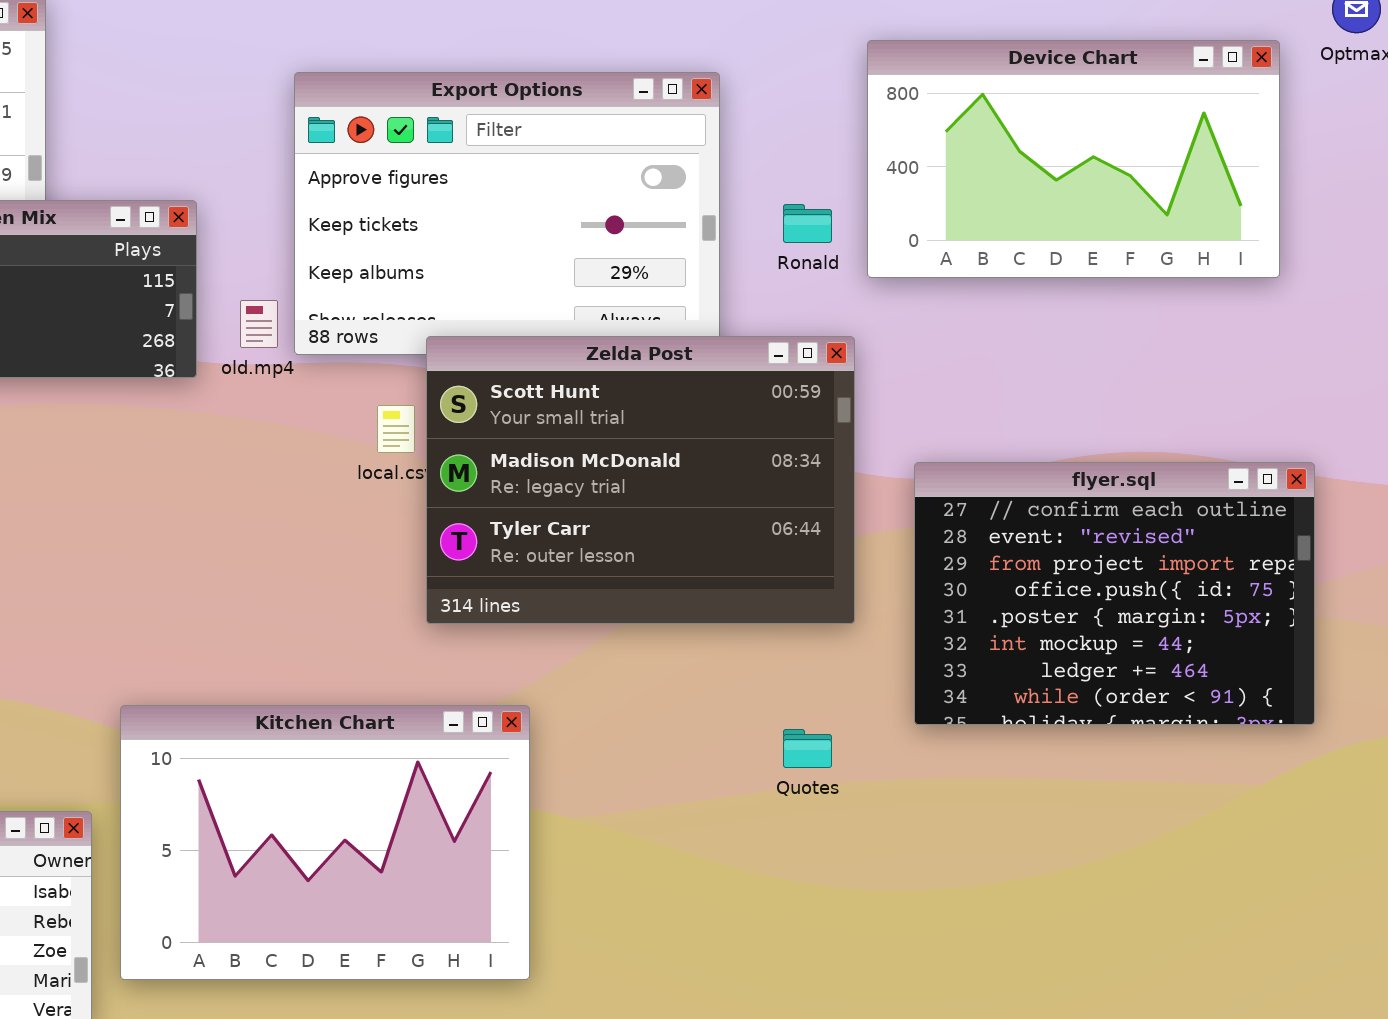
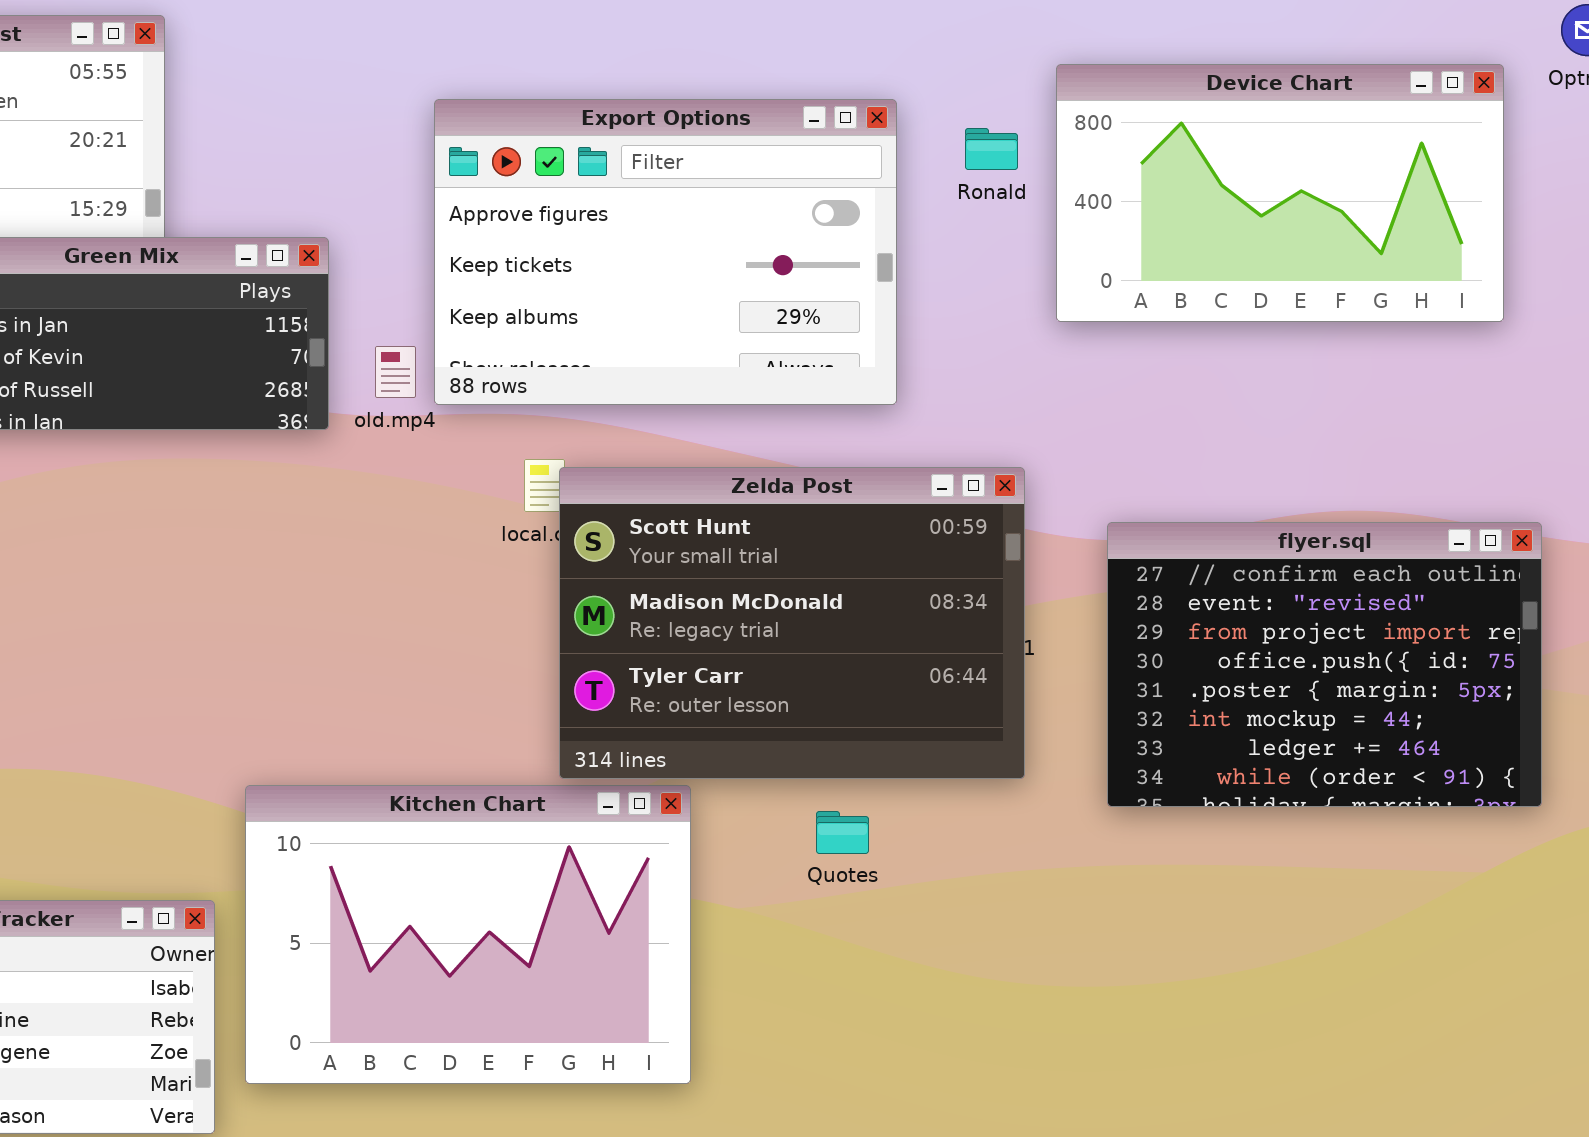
Ronald: [783,204,832,243] -> [965,128,1018,170], moved
Zelda Post: [426,336,855,624] -> [559,467,1025,779], moved
Quotes: [783,729,832,768] -> [816,811,869,854], moved

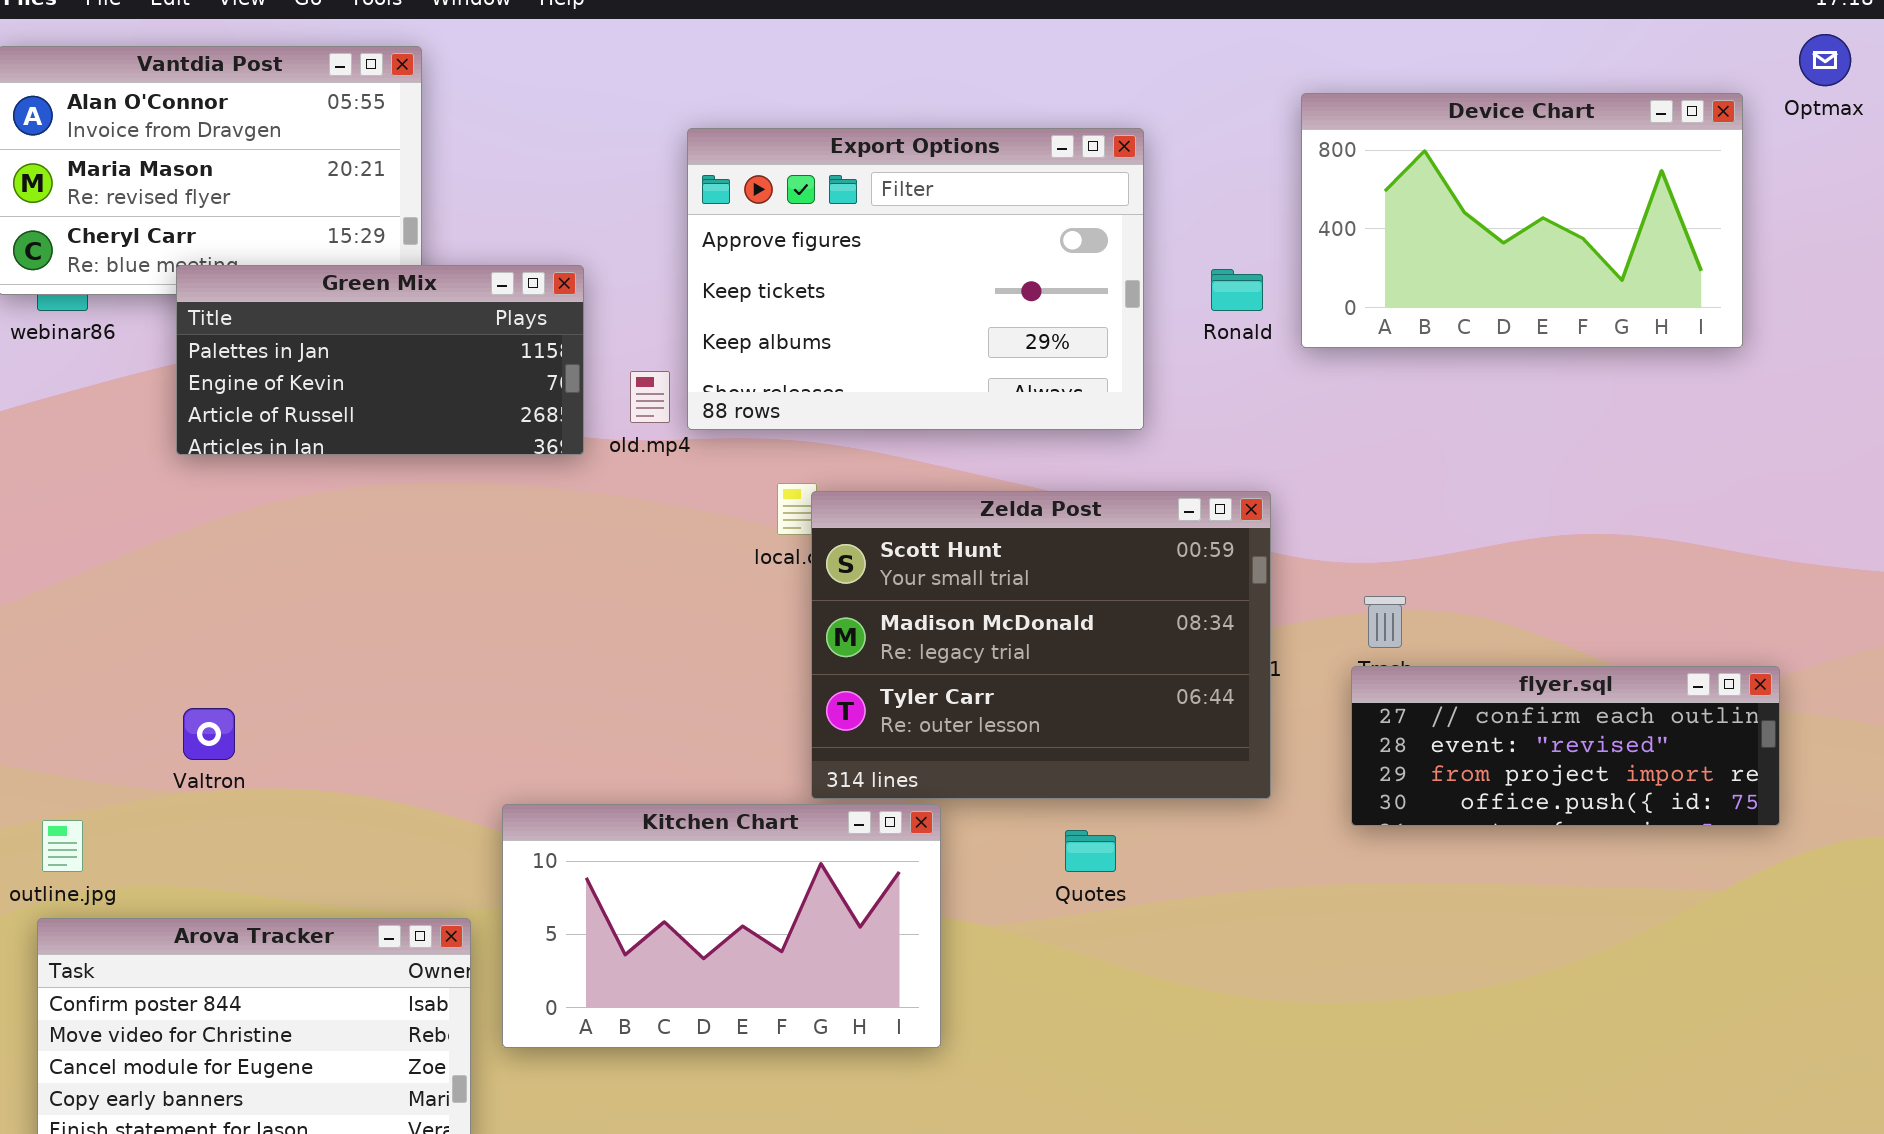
Ronald: [965,128,1018,170] -> [1211,269,1263,311], moved
flyer.sql: [1107,522,1542,807] -> [1351,666,1780,826], resized
Kitchen Chart: [245,785,691,1084] -> [502,804,941,1048], resized

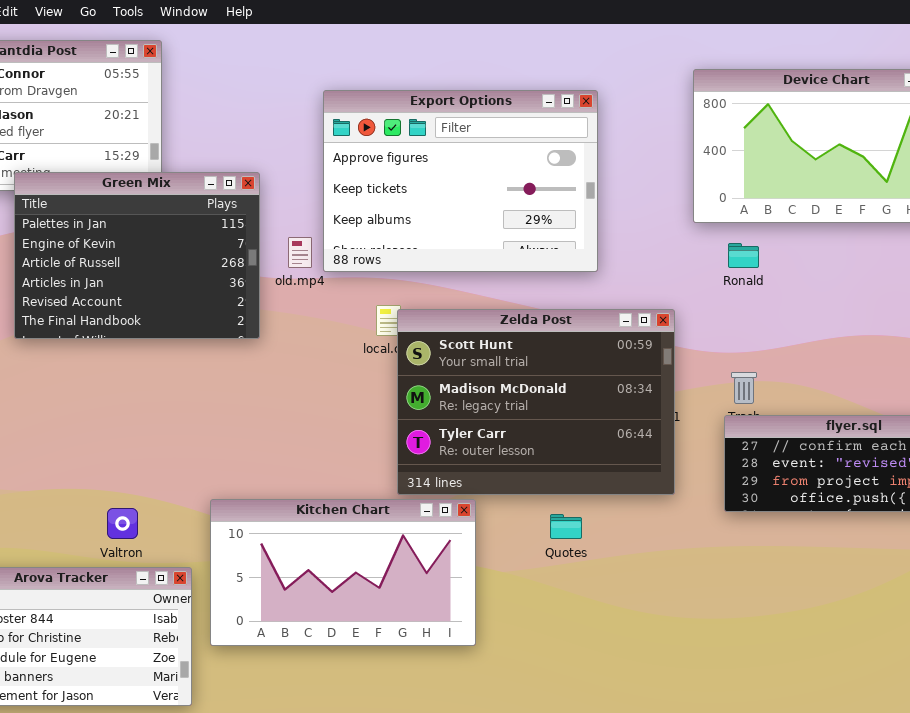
Green Mix: [176,265,584,455] -> [14,172,260,339], resized
Ronald: [1211,269,1263,311] -> [728,243,759,268], moved
Valtron: [183,708,235,760] -> [107,508,138,539], moved

